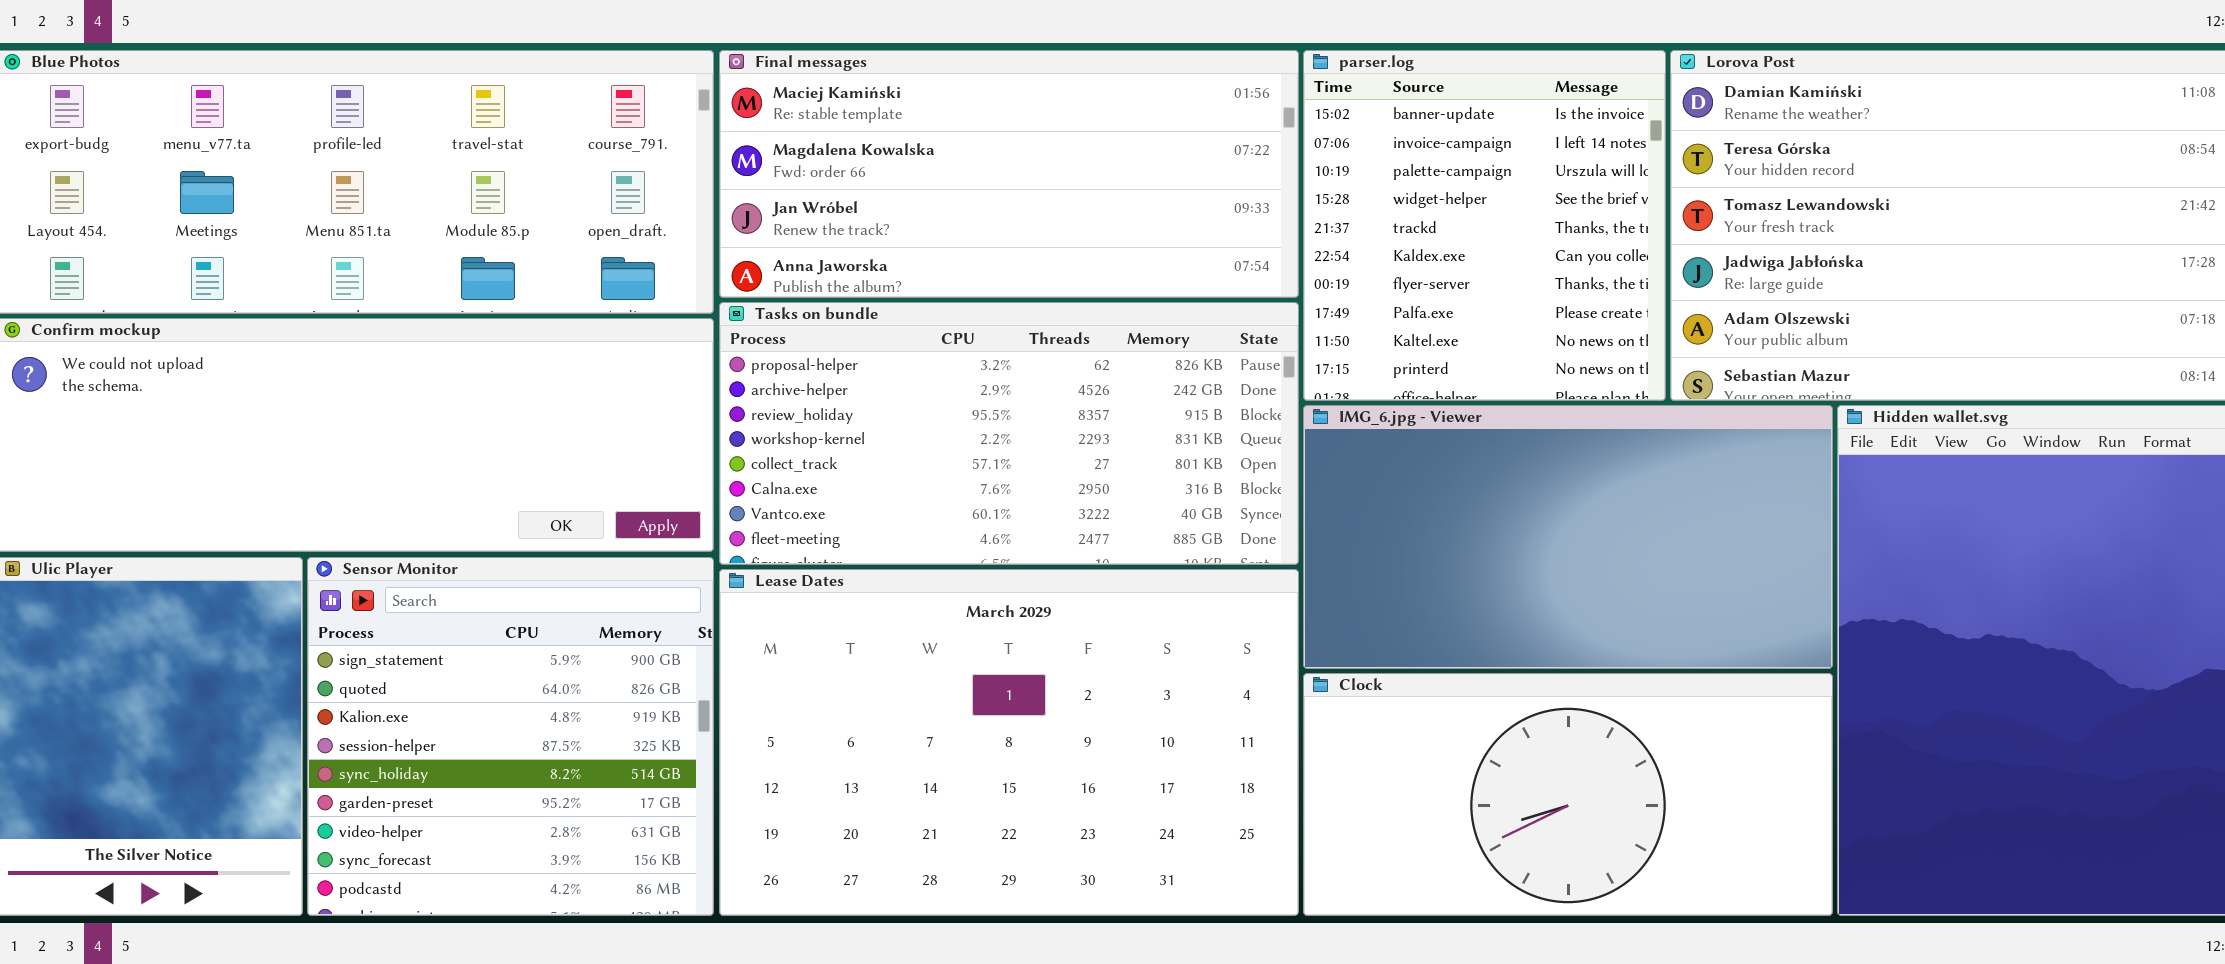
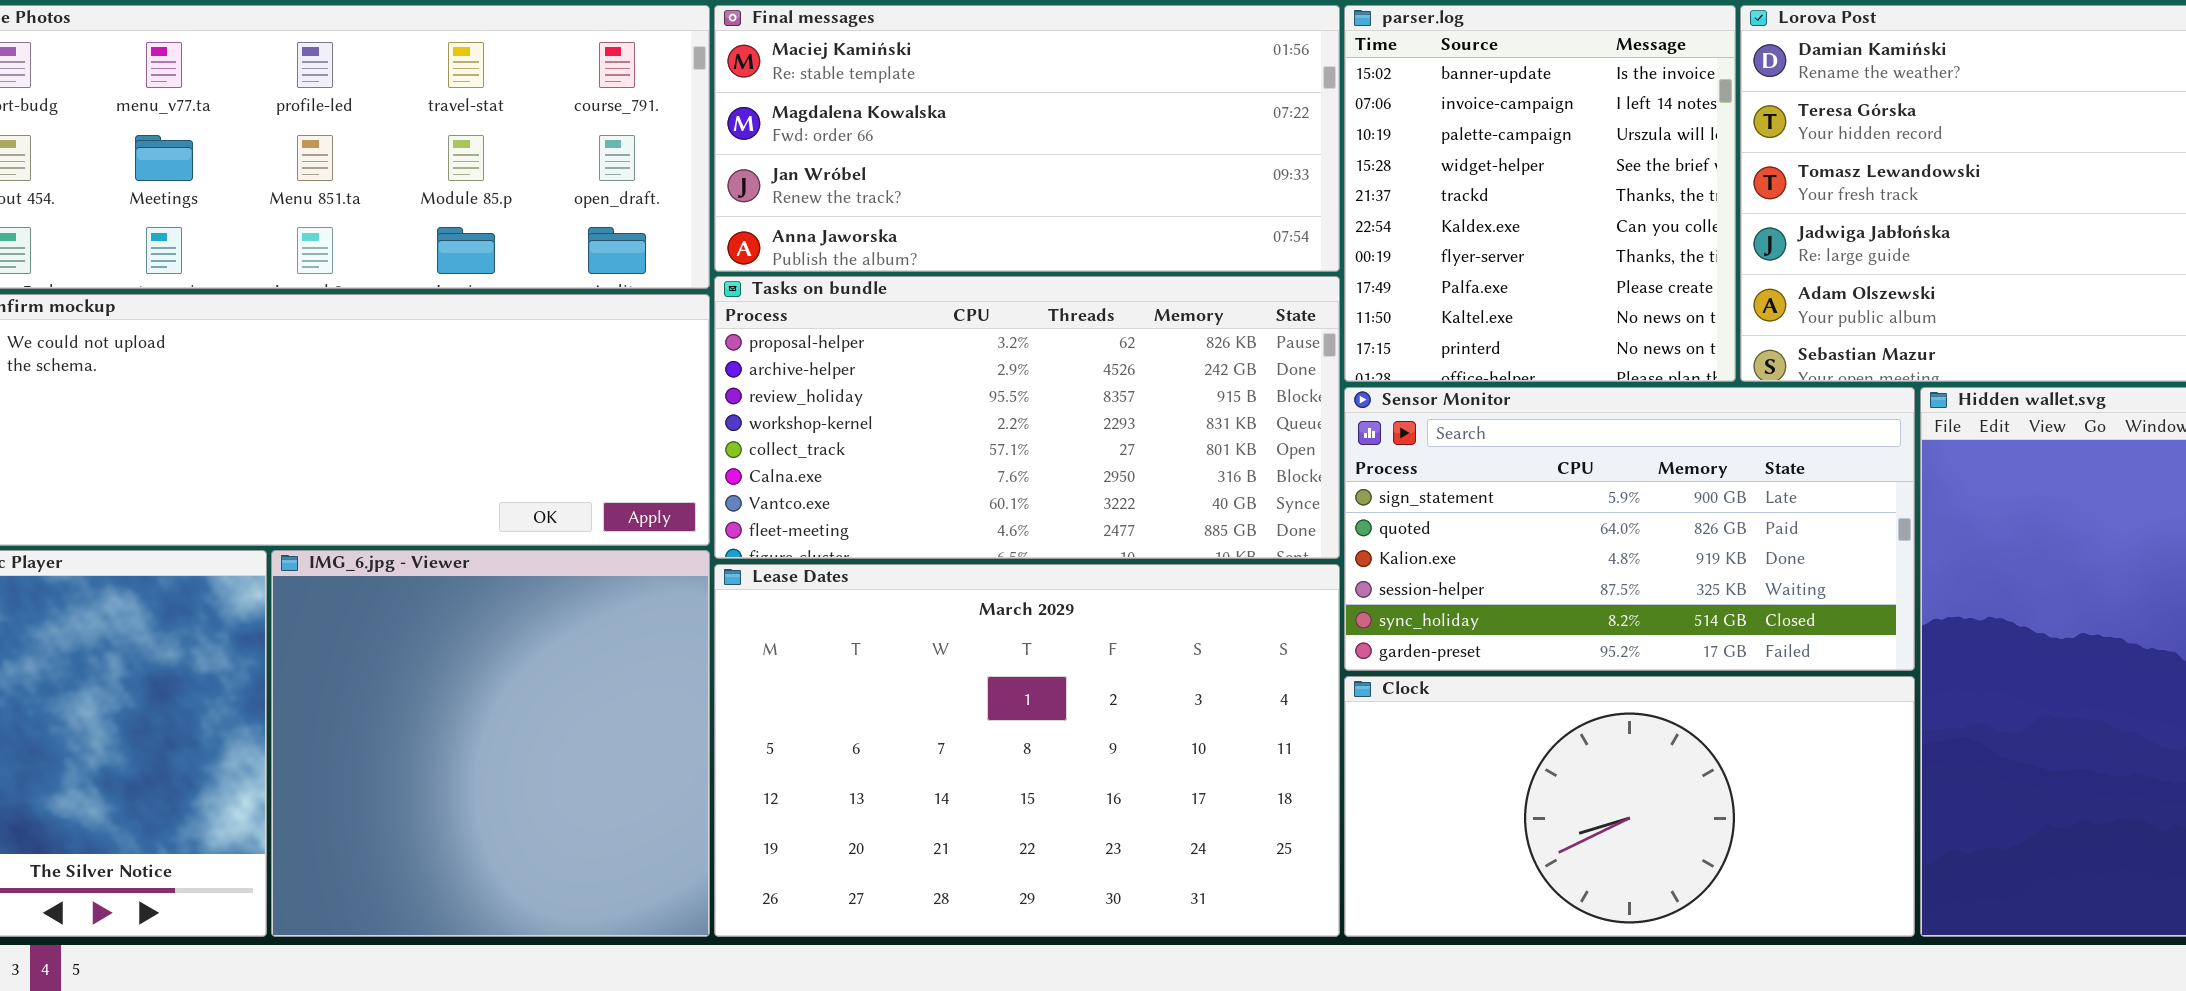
IMG_6.jpg - Viewer: [1303,405,1833,669] -> [271,550,710,937], moved, resized
Sensor Monitor: [307,557,714,916] -> [1344,387,1915,671], moved, resized

